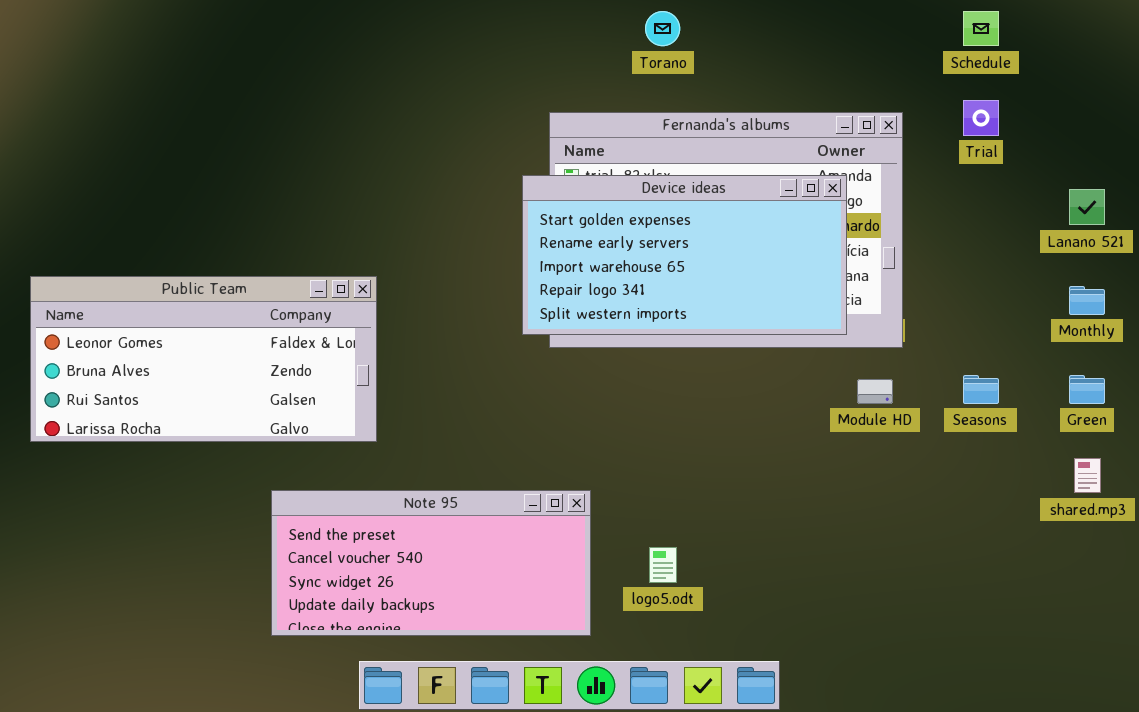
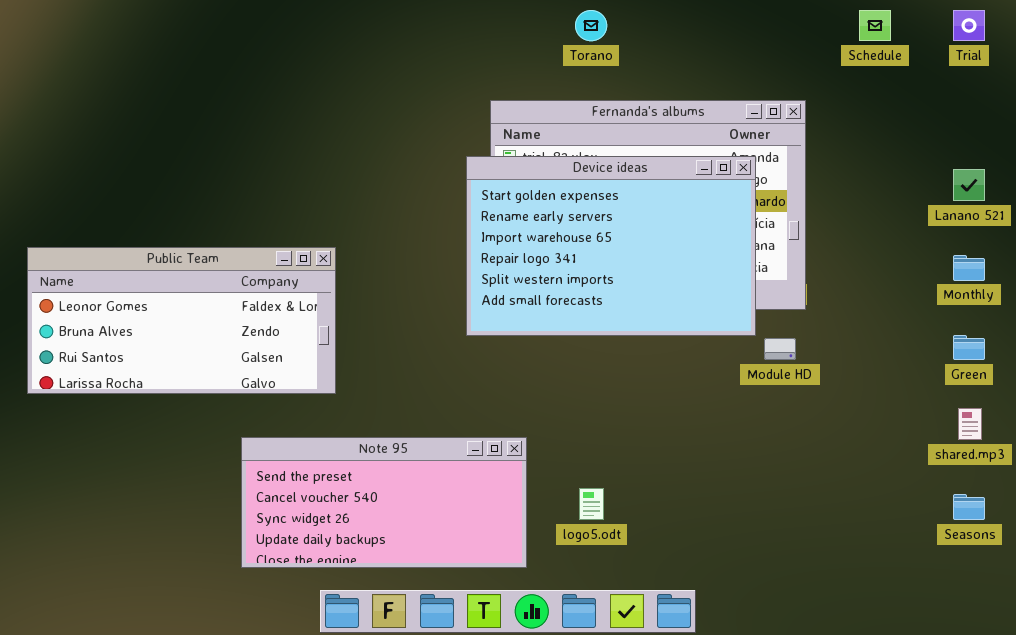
Trial: [963,100,999,136] -> [953,10,985,41], moved
Device ideas: [522,175,847,335] -> [466,156,756,336], resized
Seasons: [963,375,999,404] -> [953,494,985,520], moved

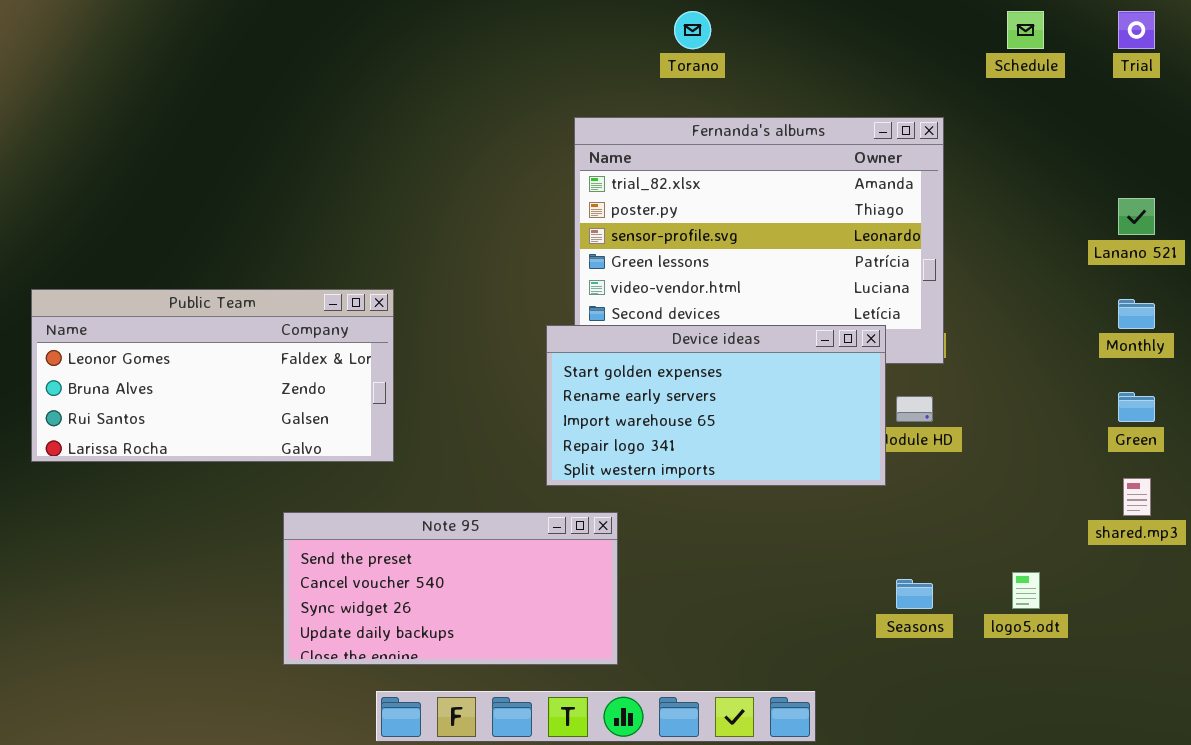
Device ideas: [466,156,756,336] -> [546,325,886,486], moved, resized
logo5.odt: [579,488,604,520] -> [1012,572,1040,609], moved
Seasons: [953,494,985,520] -> [896,579,933,609], moved

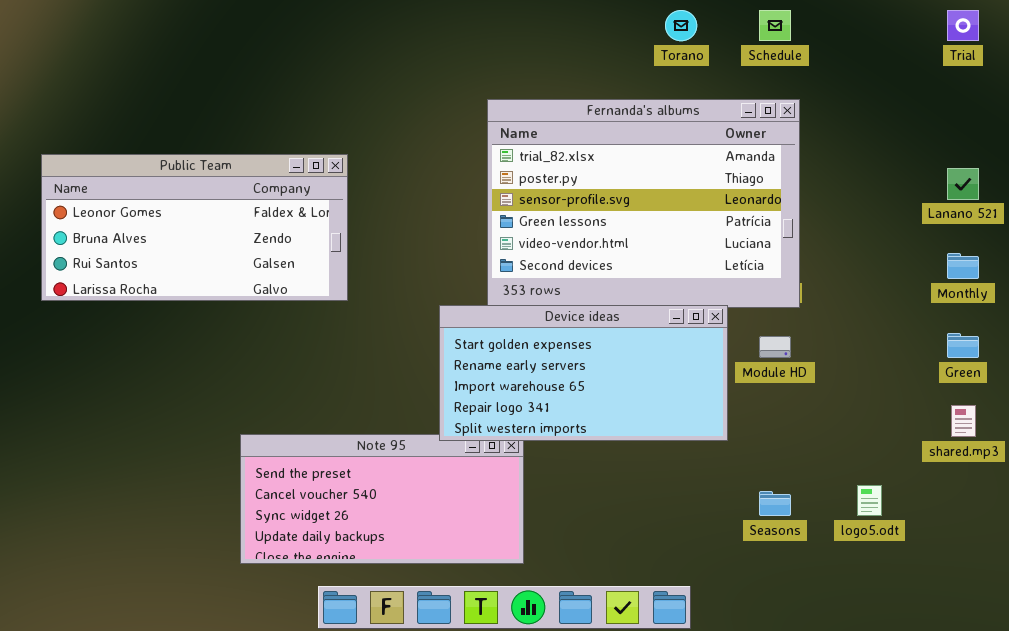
Torano: [674,11,711,49] -> [665,10,697,41], moved
Schedule: [1007,11,1044,49] -> [759,10,791,41], moved
Public Team: [31,289,394,462] -> [41,154,348,301], moved
Device ideas: [546,325,886,486] -> [439,305,728,441], moved

